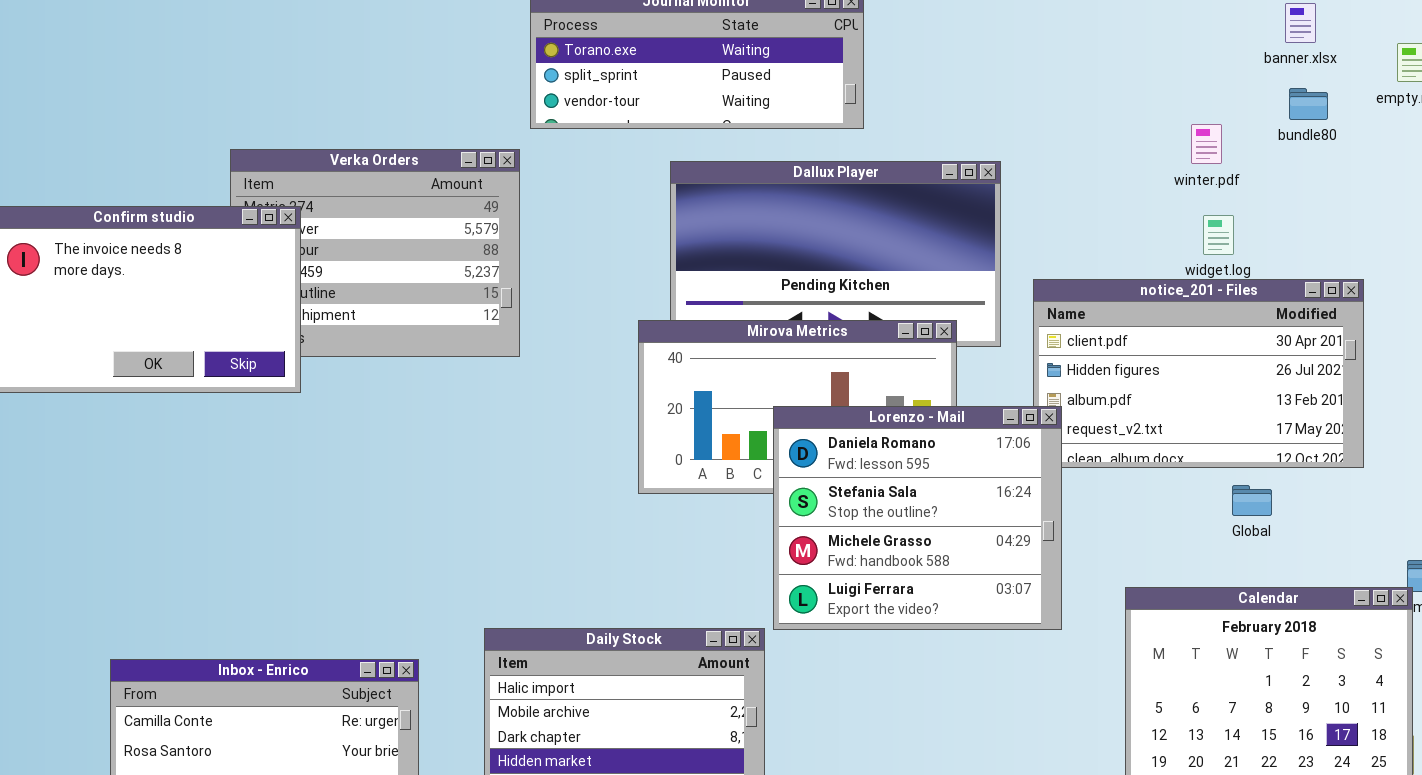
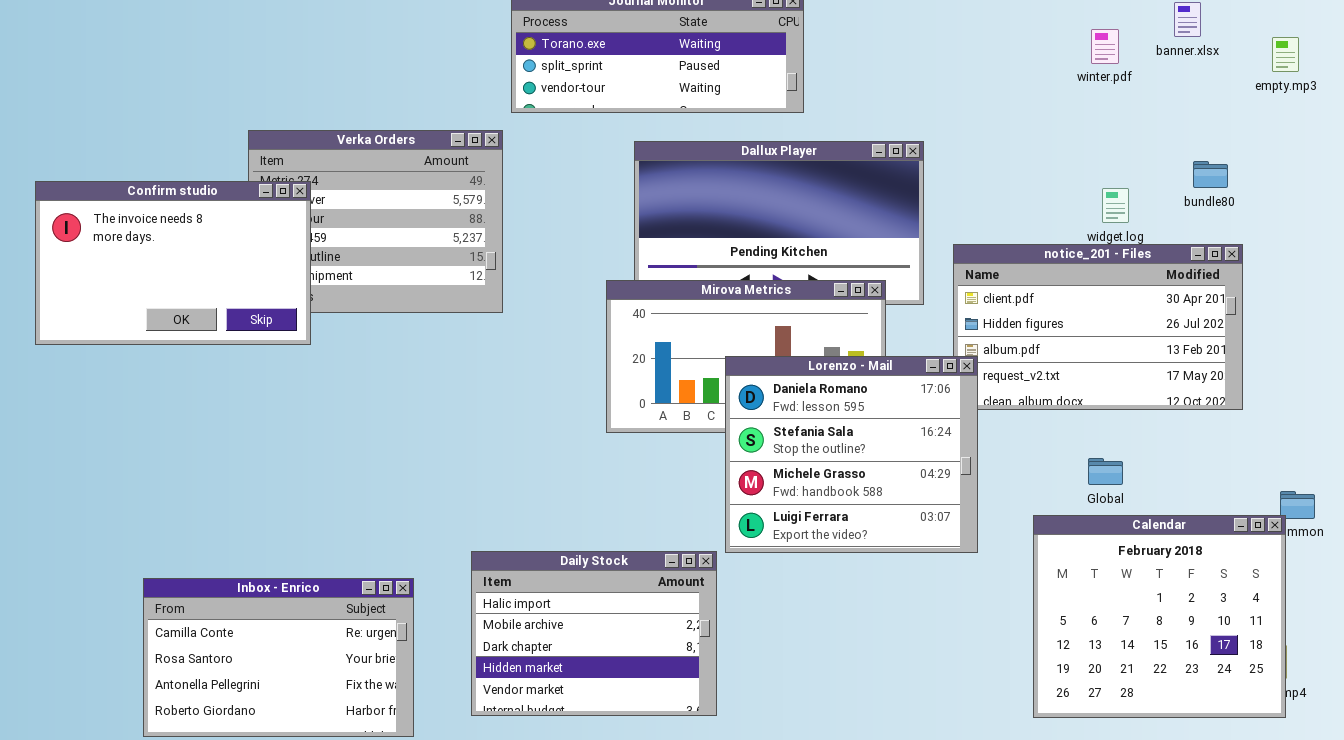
bundle80: [1289,88,1328,120] -> [1193,161,1228,188], moved
winter.pdf: [1191,124,1222,164] -> [1091,29,1119,64], moved
Global: [1232,485,1272,516] -> [1088,458,1123,485], moved

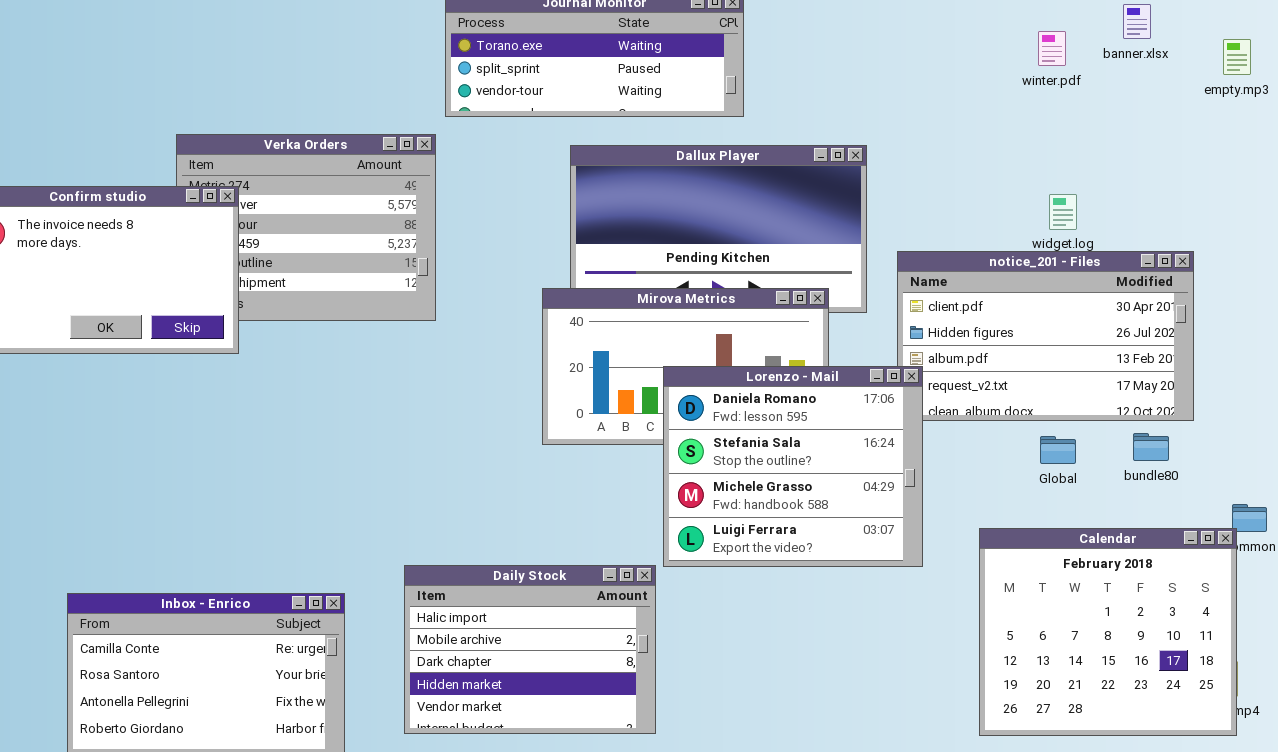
bundle80: [1193,161,1228,188] -> [1133,433,1169,461], moved
Global: [1088,458,1123,485] -> [1040,436,1076,464], moved

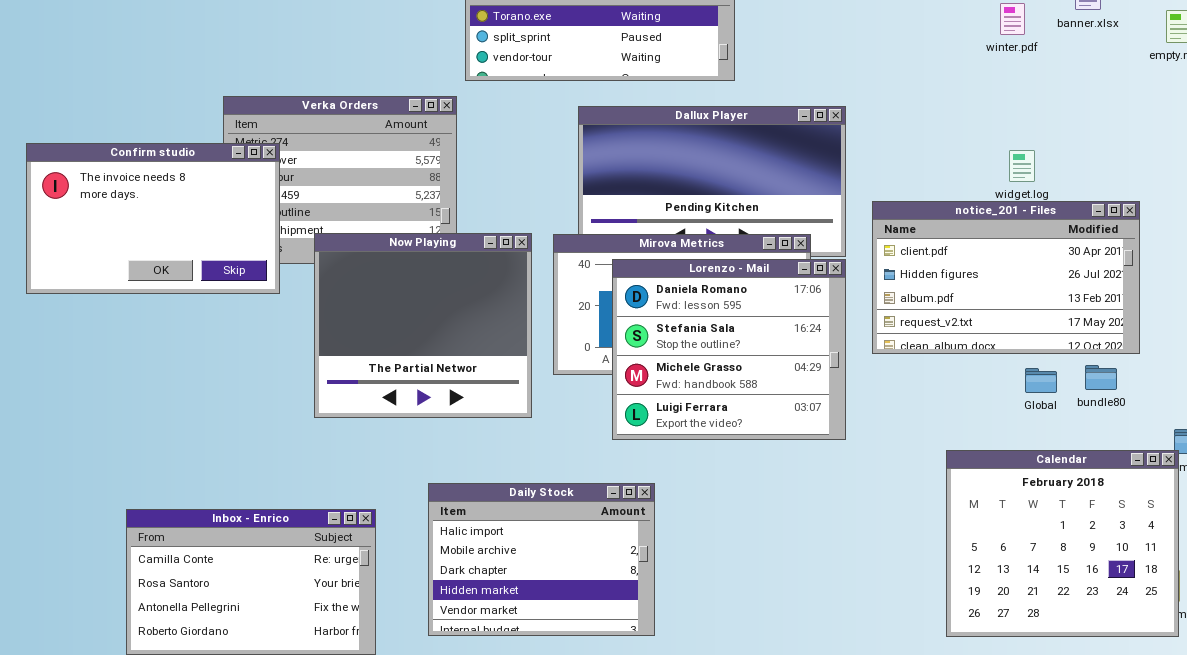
Now Playing: none -> [314,233,532,418], opened
Lorenzo - Mail: [663,366,923,567] -> [612,259,846,440], moved
Global: [1040,436,1076,464] -> [1025,368,1057,393], moved

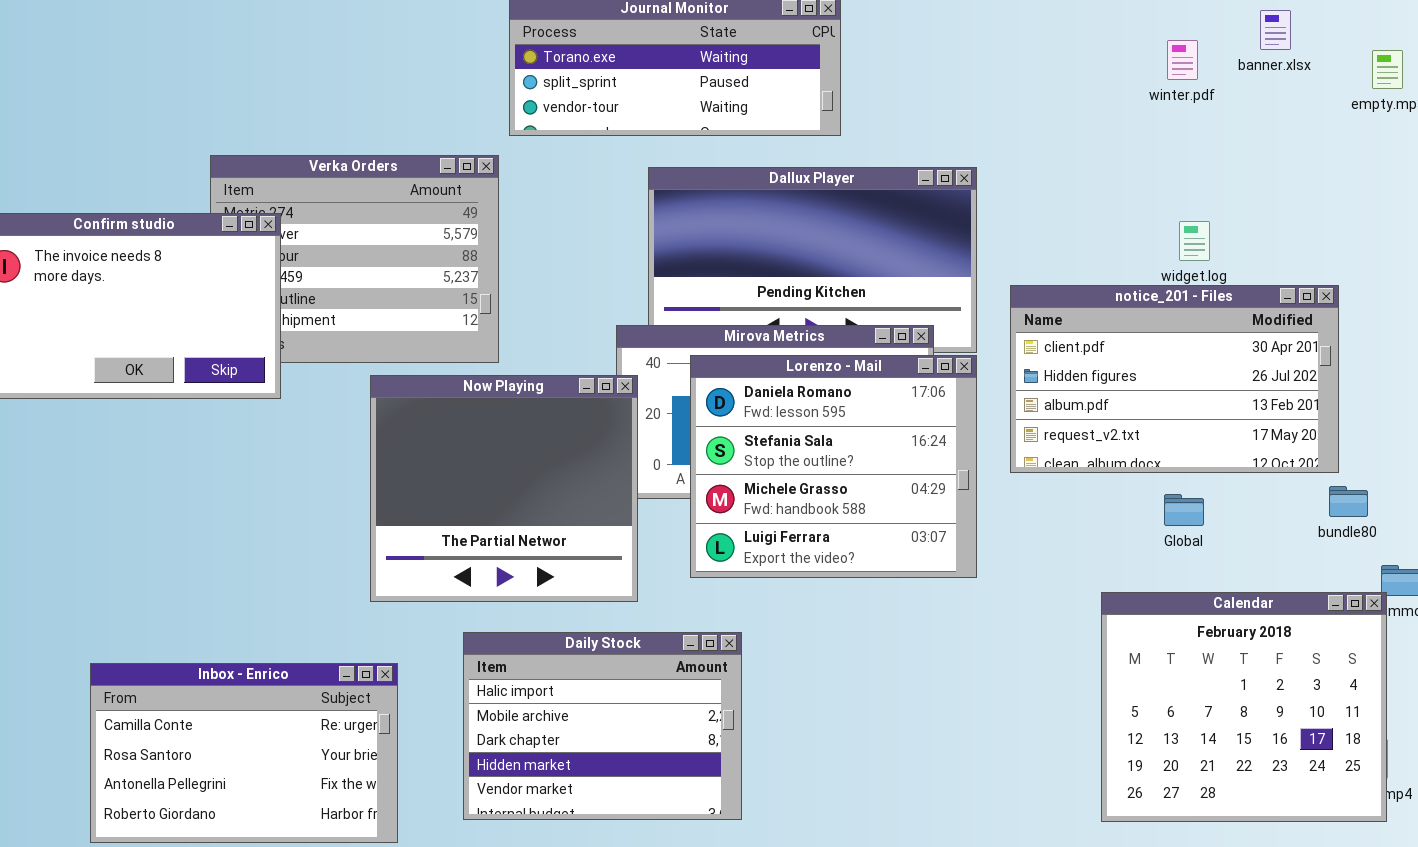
Now Playing: [314,233,532,418] -> [370,375,638,602], moved
bundle80: [1085,365,1117,390] -> [1329,486,1368,517], moved
Global: [1025,368,1057,393] -> [1164,494,1204,526], moved

